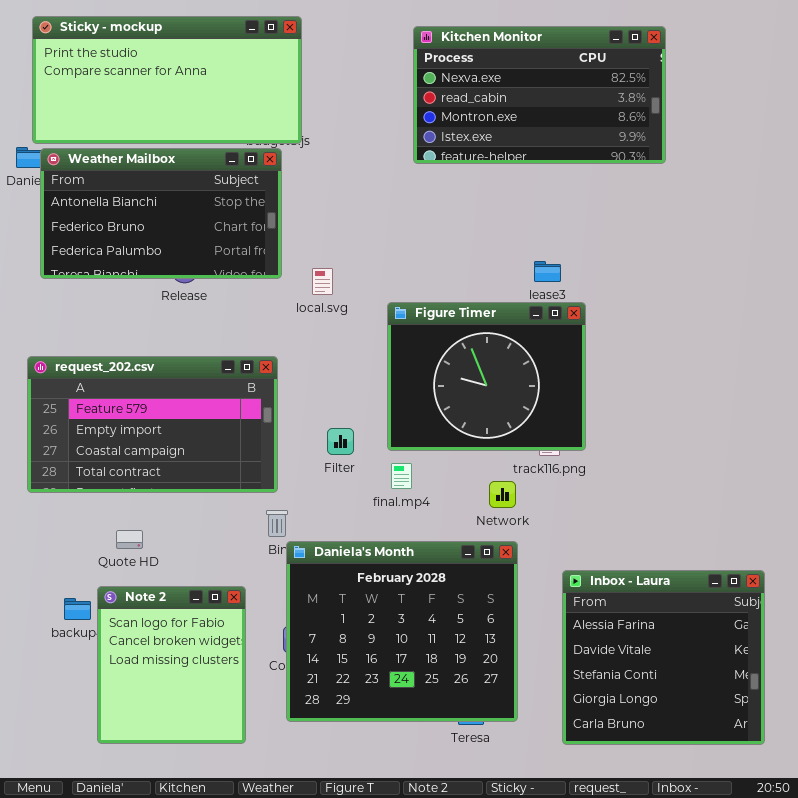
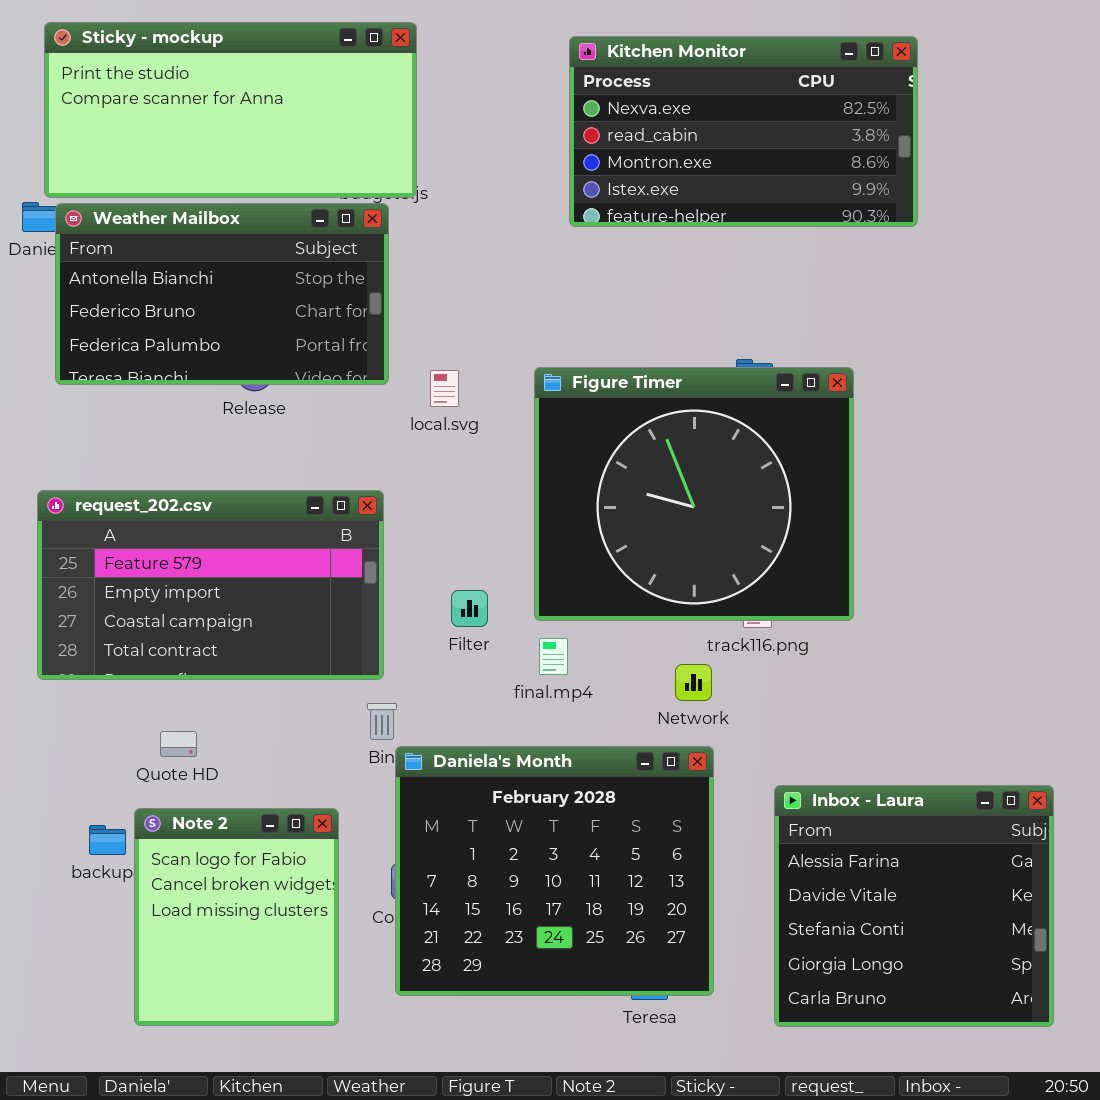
Figure Timer: [387,302,586,451] -> [534,367,854,621], resized

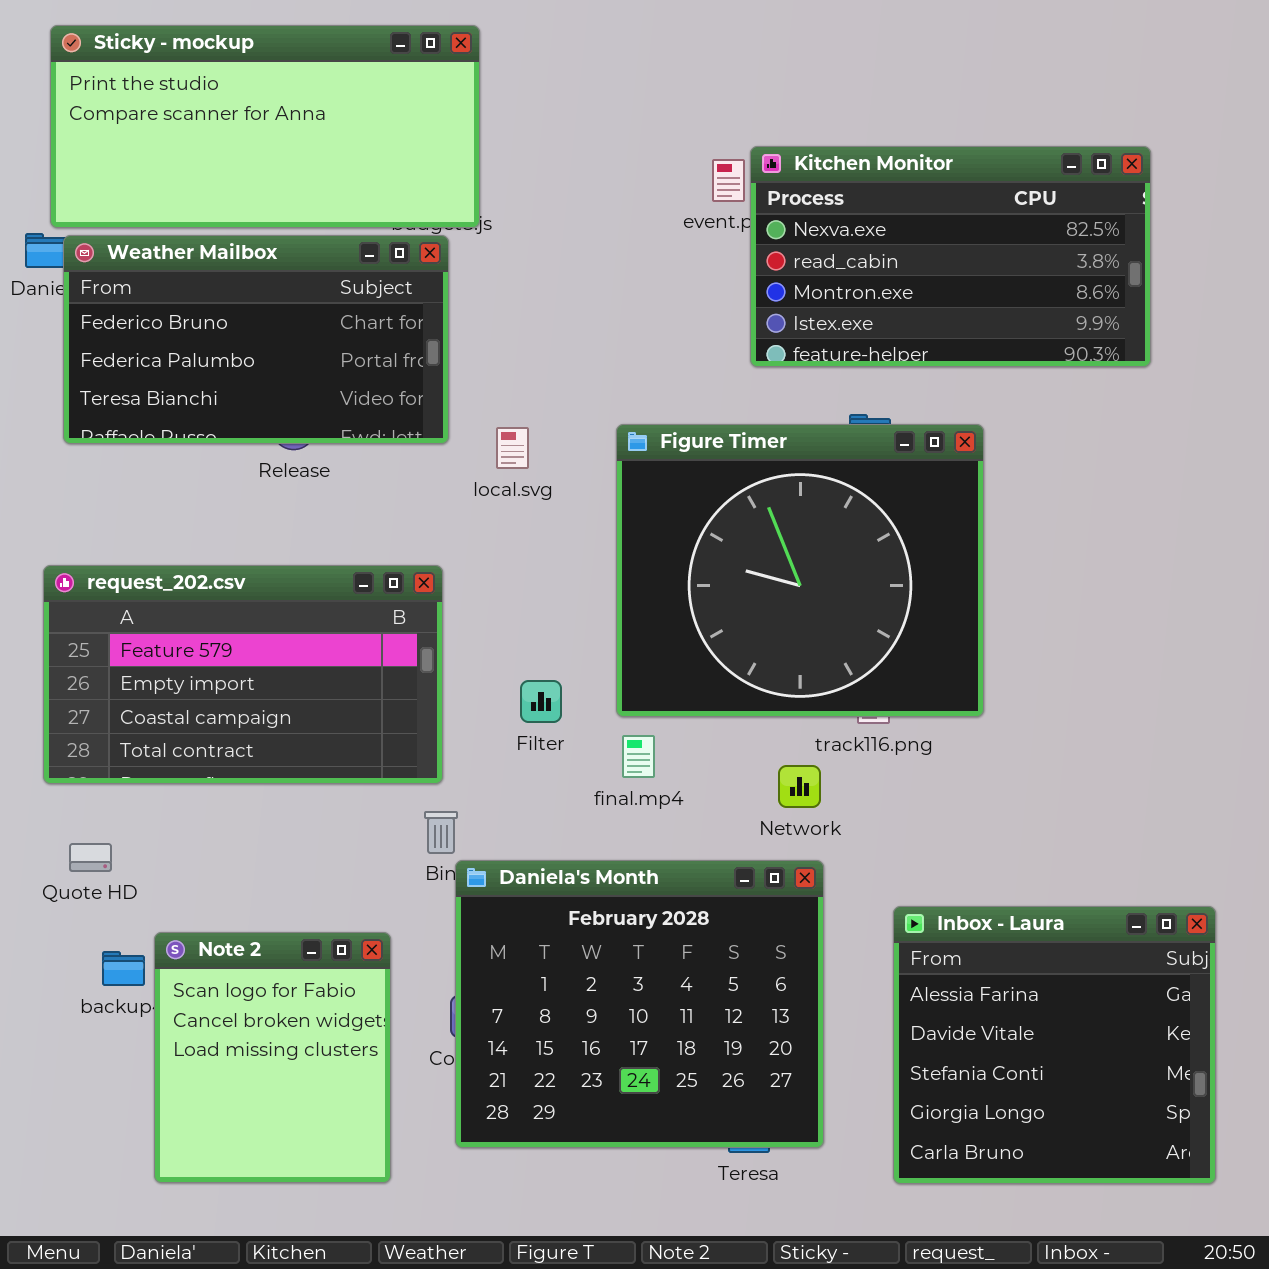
Kitchen Monitor: [569,36,918,227] -> [750,146,1151,367], moved
Weather Mailbox: [55,203,389,385] -> [63,235,449,444], scrolled down 1 row
Quote HD: [160,731,197,757] -> [69,843,112,872], moved

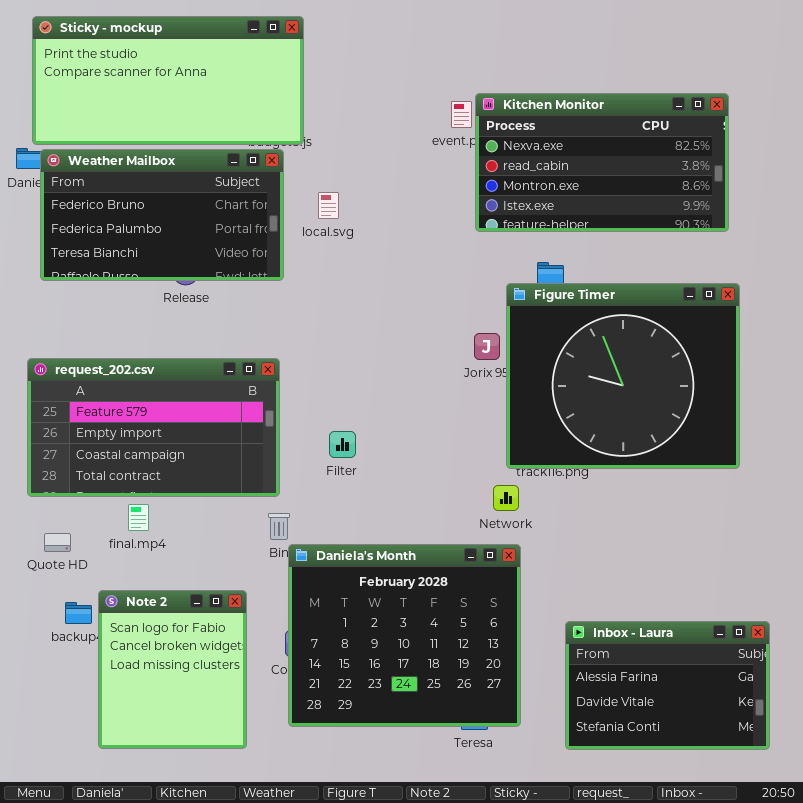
Figure Timer: [616,424,984,717] -> [506,283,740,469], moved
local.svg: [496,427,529,469] -> [318,192,339,219], moved
final.mp4: [622,735,655,778] -> [128,504,149,531], moved
Inbox - Laura: [893,906,1216,1184] -> [565,621,770,750], resized

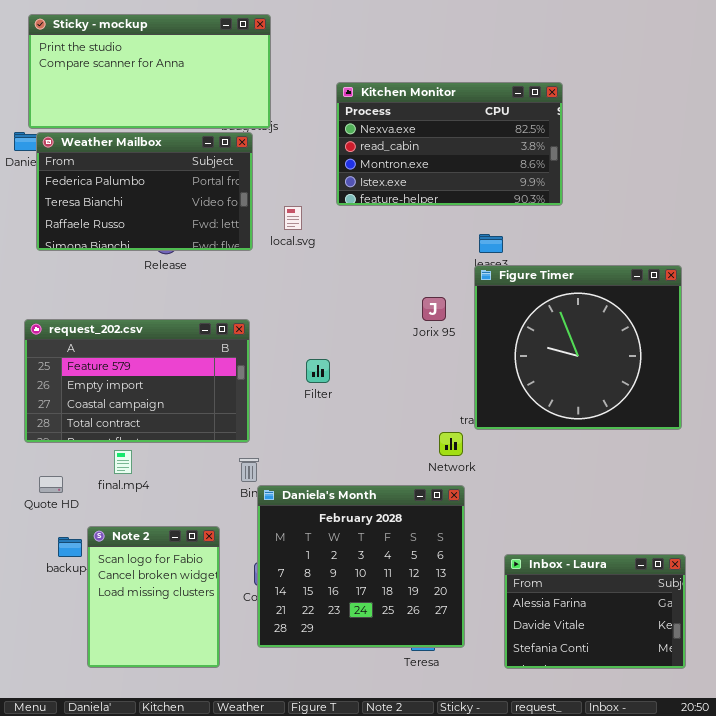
Kitchen Monitor: [475,93,729,232] -> [336,82,563,206], moved
Weather Mailbox: [40,149,284,281] -> [36,132,253,251], scrolled down 1 row
local.svg: [318,192,339,219] -> [284,206,302,230], moved
Figure Timer: [506,283,740,469] -> [474,265,682,430], moved
Filter: [329,431,356,458] -> [306,359,330,383], moved

